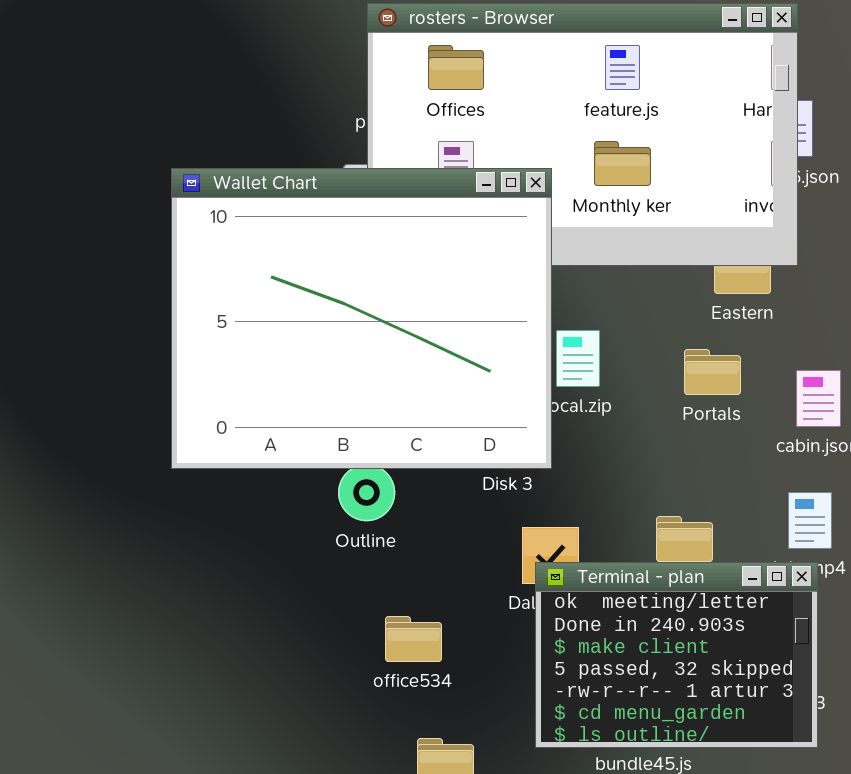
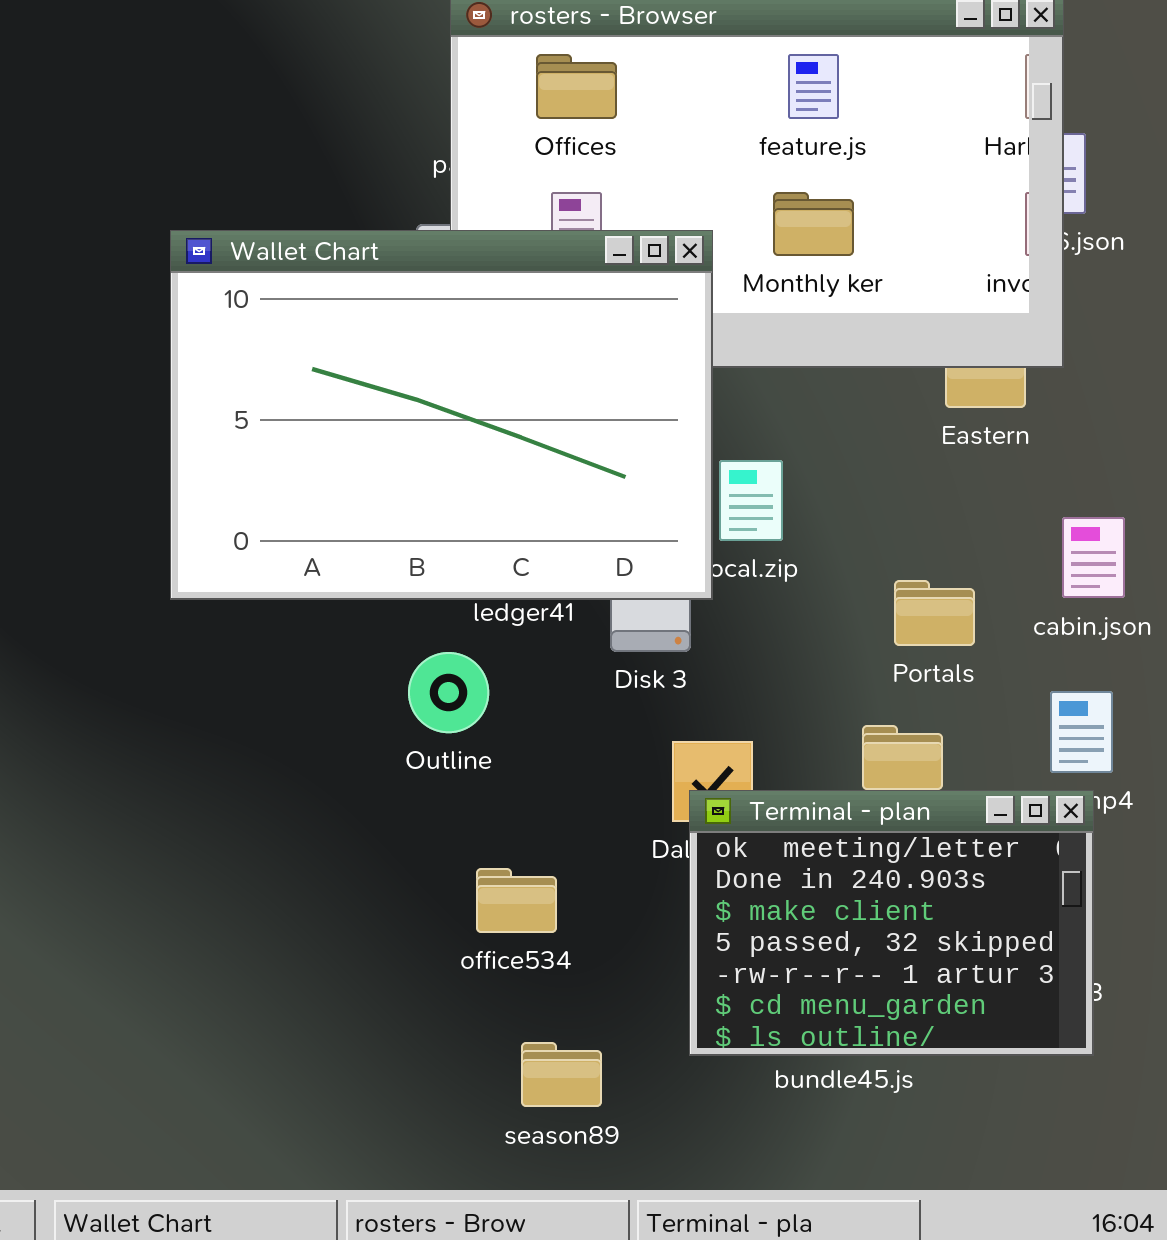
Wallet Chart: [171,168,552,469] -> [170,230,713,600], resized
Portals: [684,349,741,395] -> [894,580,975,646], moved

